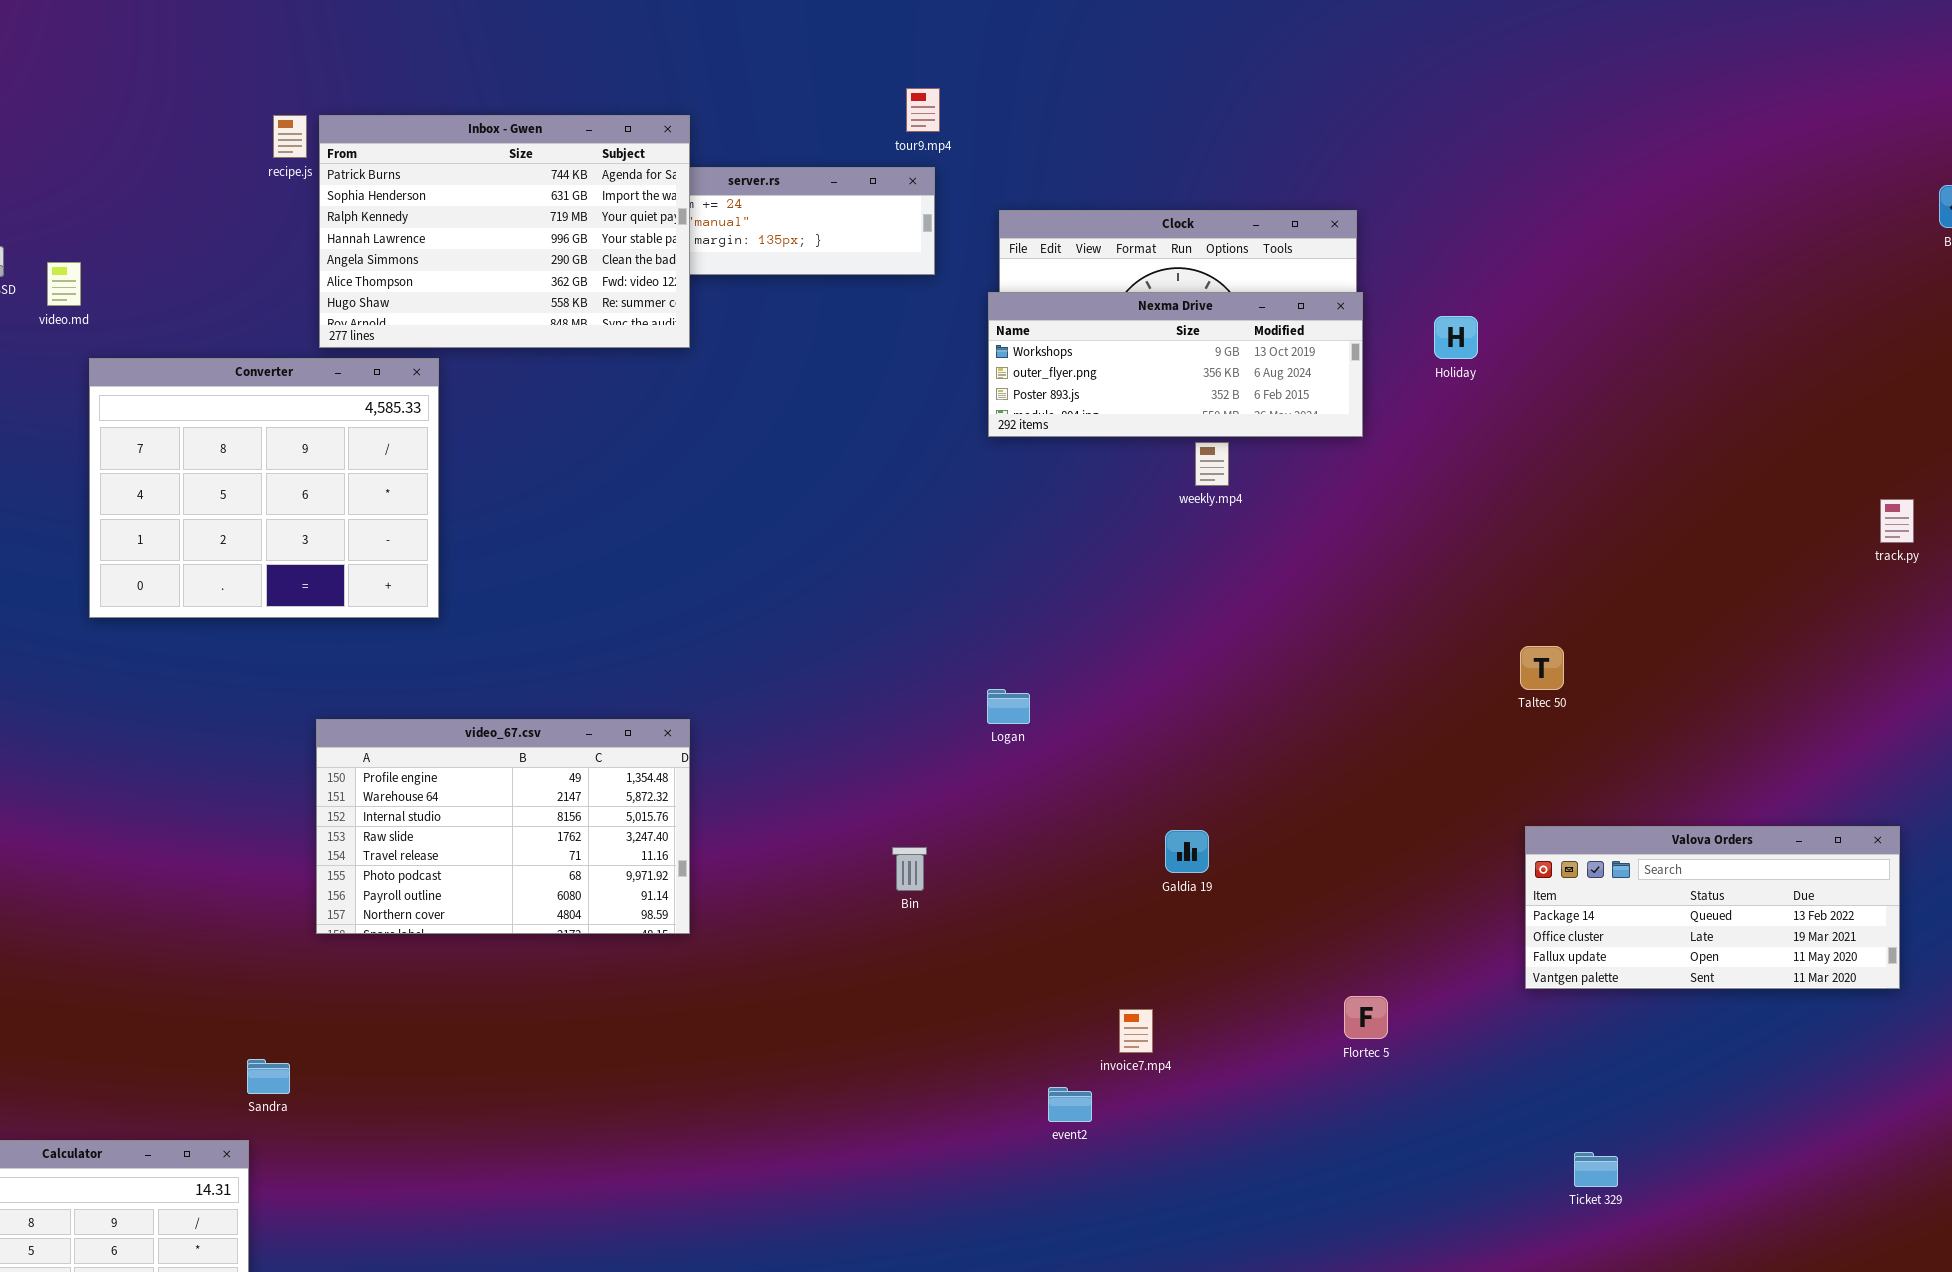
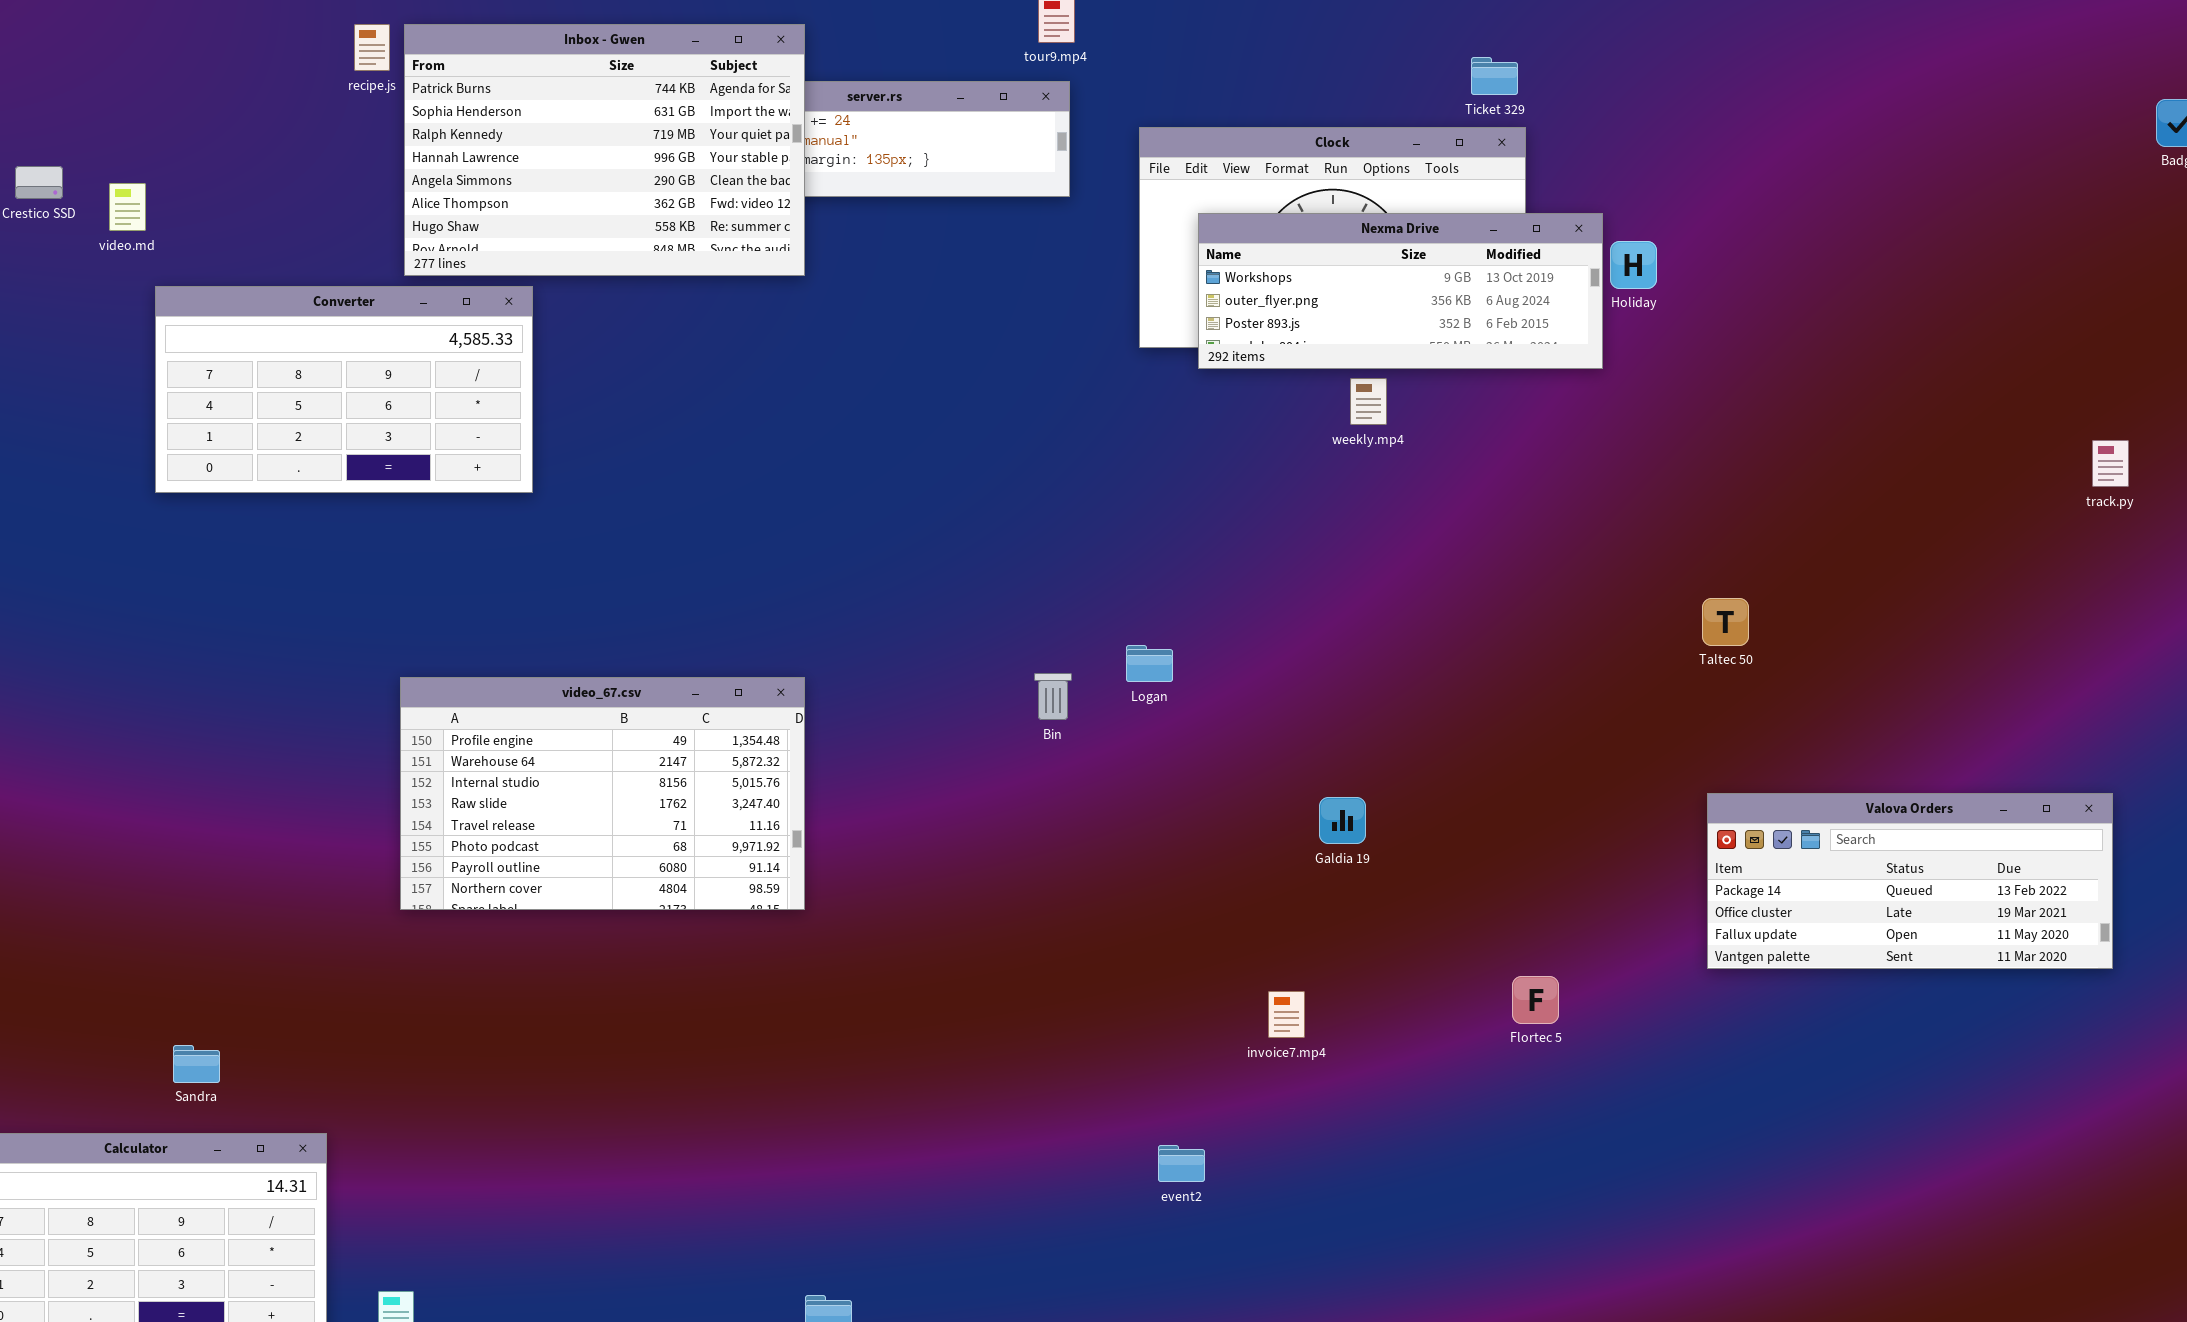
Nexma Drive: [988,292,1363,437] -> [1198,213,1603,369], moved
Converter: [89,358,439,618] -> [155,286,533,493], resized
Bin: [892,847,927,891] -> [1034,673,1072,720], moved
Sandra: [247,1059,290,1094] -> [173,1045,220,1083], moved
event2: [1048,1087,1092,1122] -> [1158,1145,1205,1182], moved
Ticket 329: [1574,1152,1618,1187] -> [1471,57,1518,95], moved

